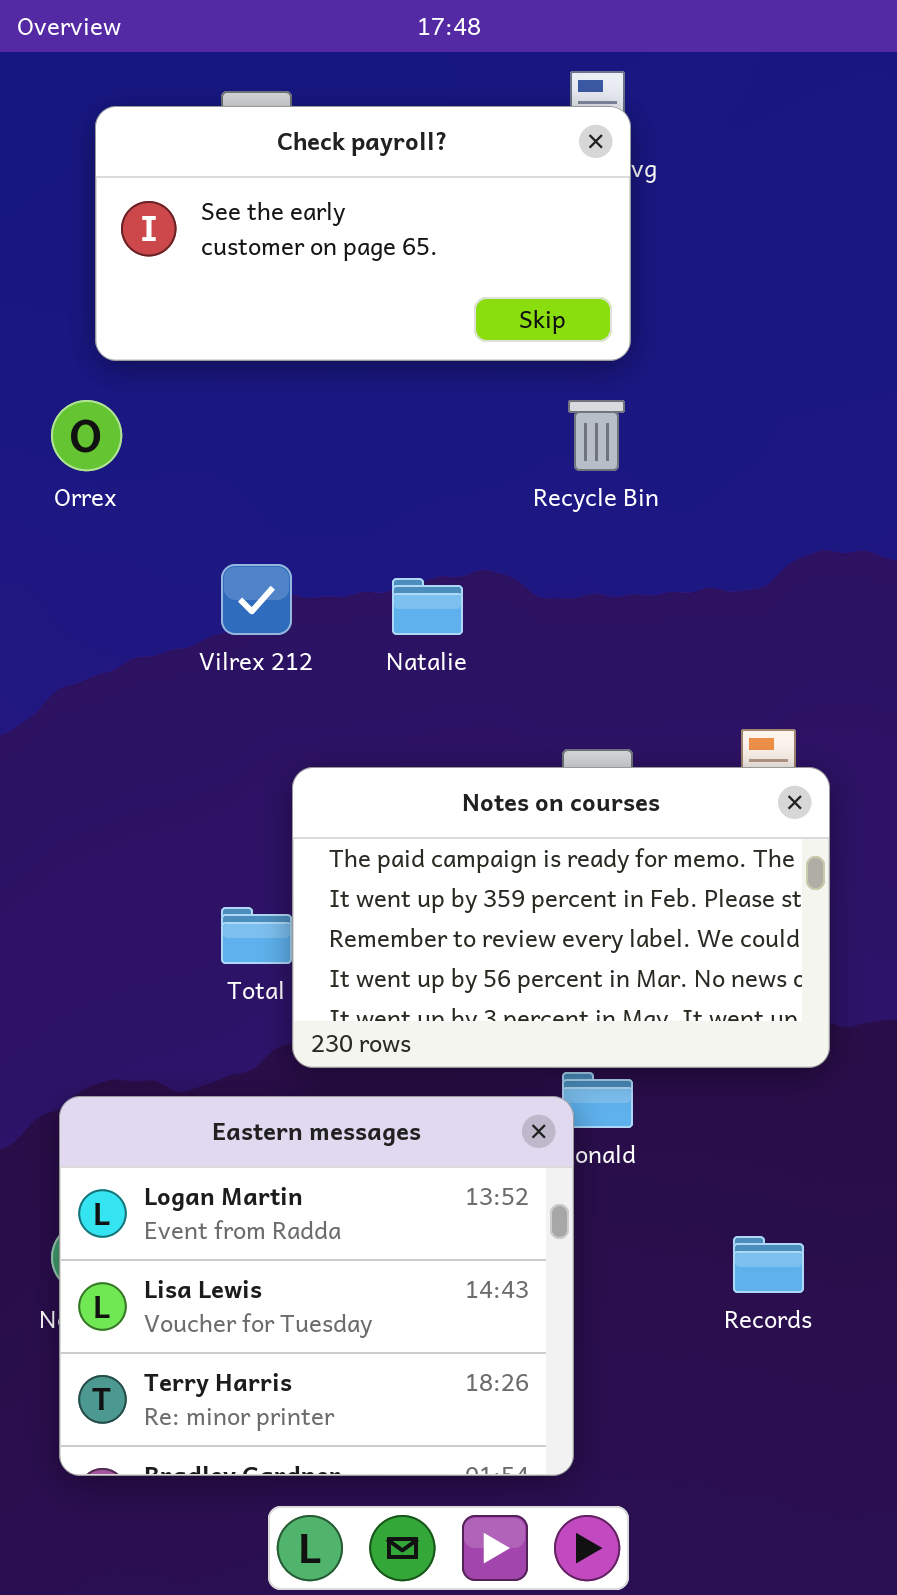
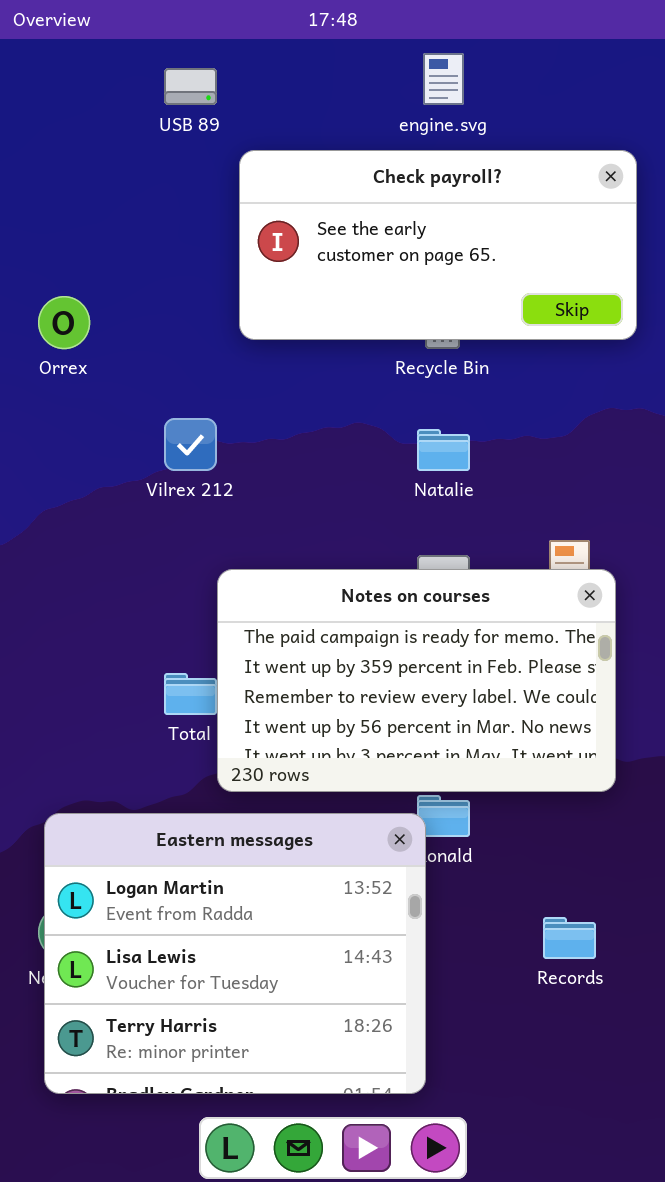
Check payroll?: [95,106,631,361] -> [239,150,637,340], moved
Natalie: [392,578,463,635] -> [417,429,470,471], moved

